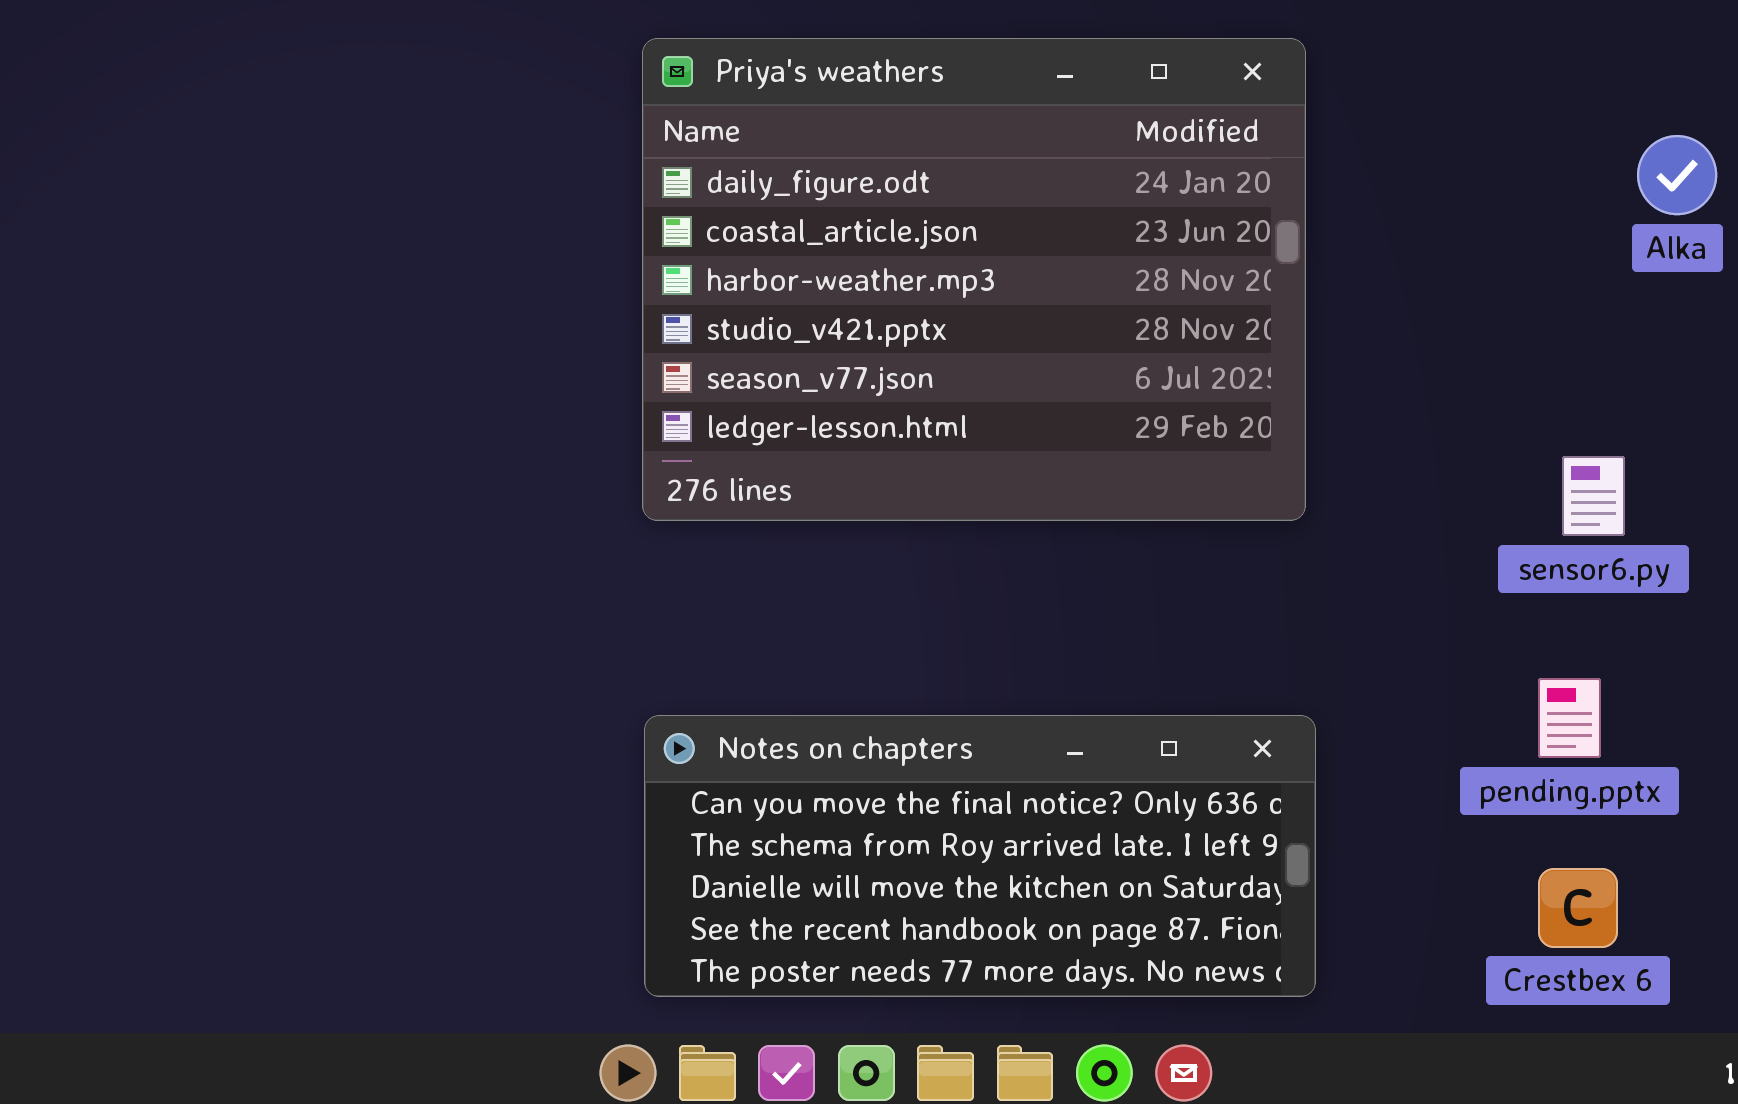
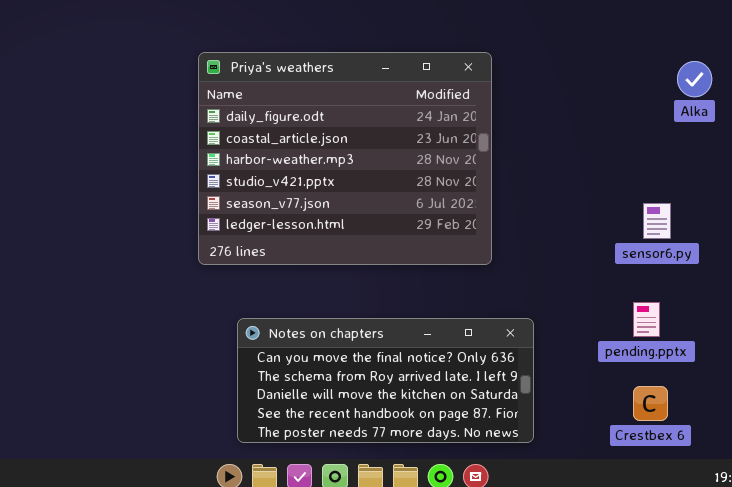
Priya's weathers: [642,38,1306,521] -> [198,52,492,265], moved

